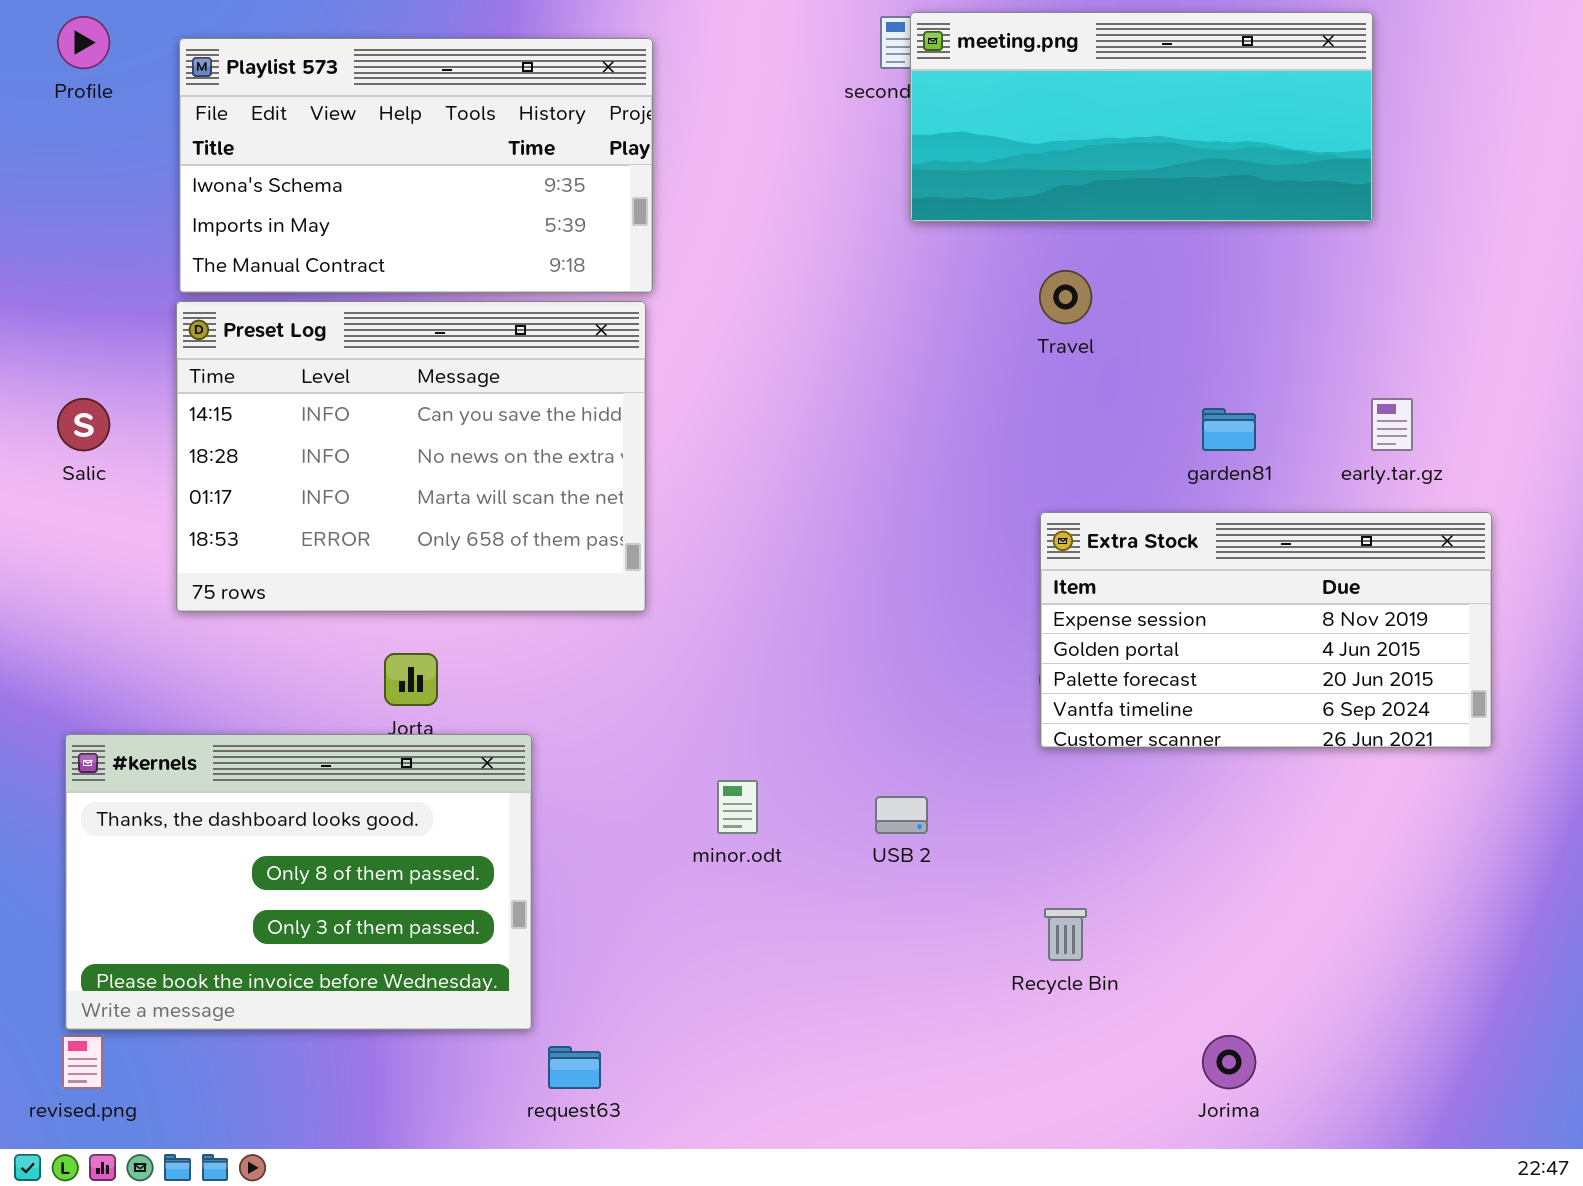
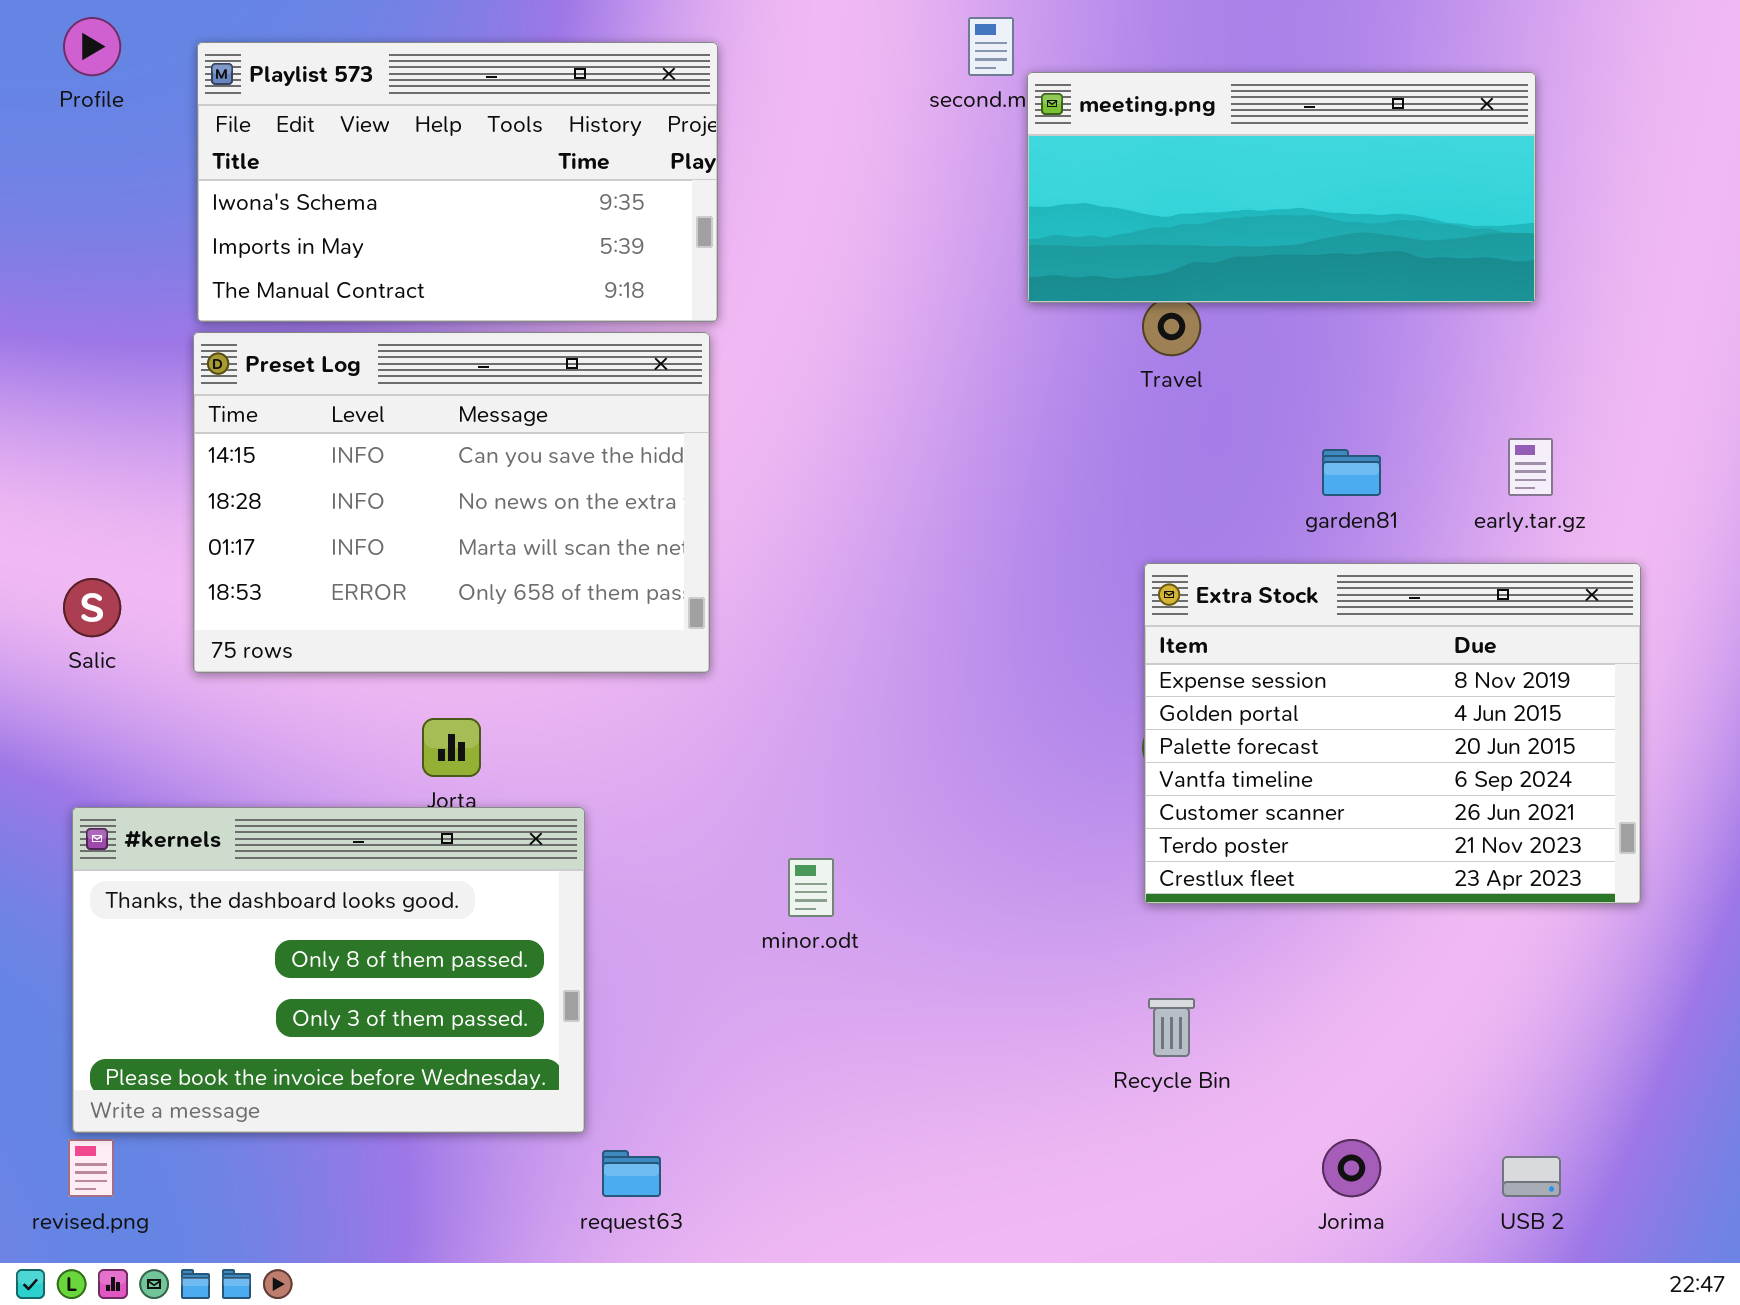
meeting.png: [910,12,1373,222] -> [1027,72,1536,303], moved
Salic: [57,398,110,451] -> [63,578,121,637], moved
Extra Stock: [1040,512,1492,748] -> [1144,563,1641,904], resized
USB 2: [875,796,928,834] -> [1502,1156,1561,1197], moved

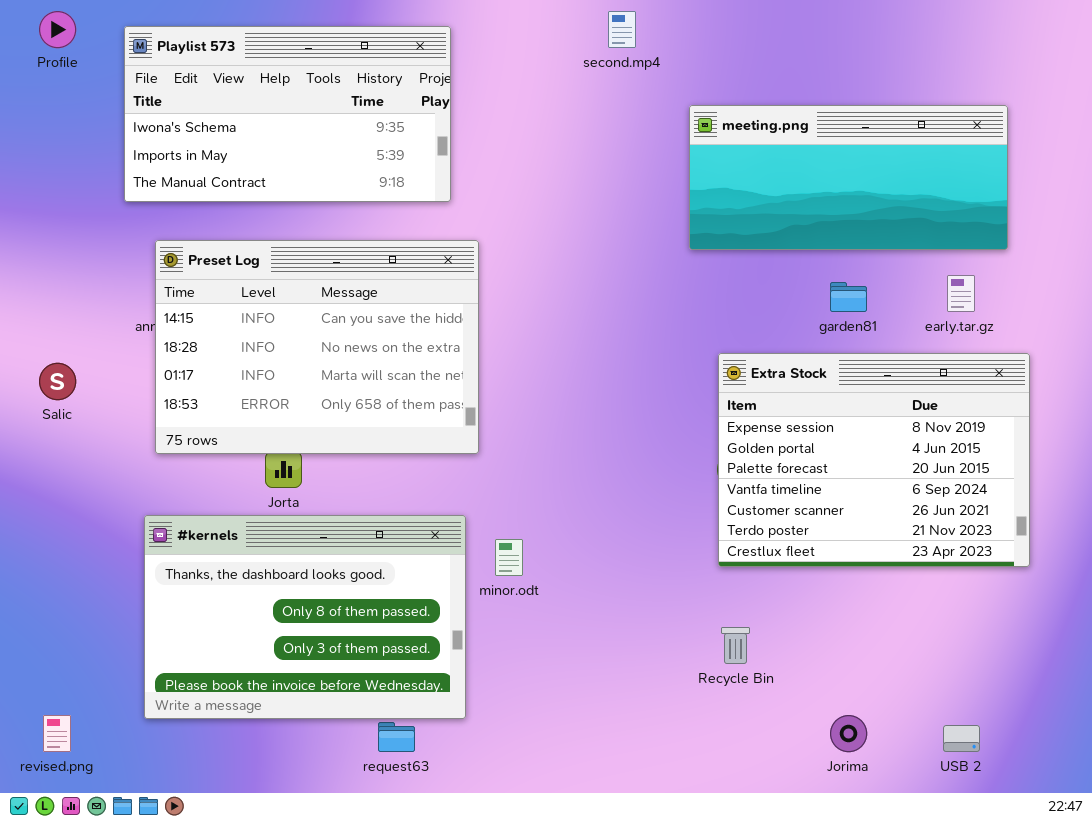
meeting.png: [1027,72,1536,303] -> [689,105,1008,250], moved
Preset Log: [193,332,710,673] -> [155,240,479,454], moved
#kernels: [72,807,585,1133] -> [144,515,466,719], moved

